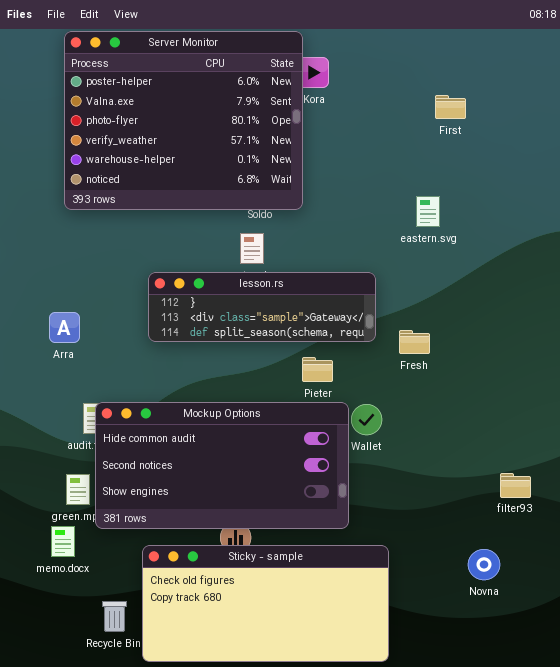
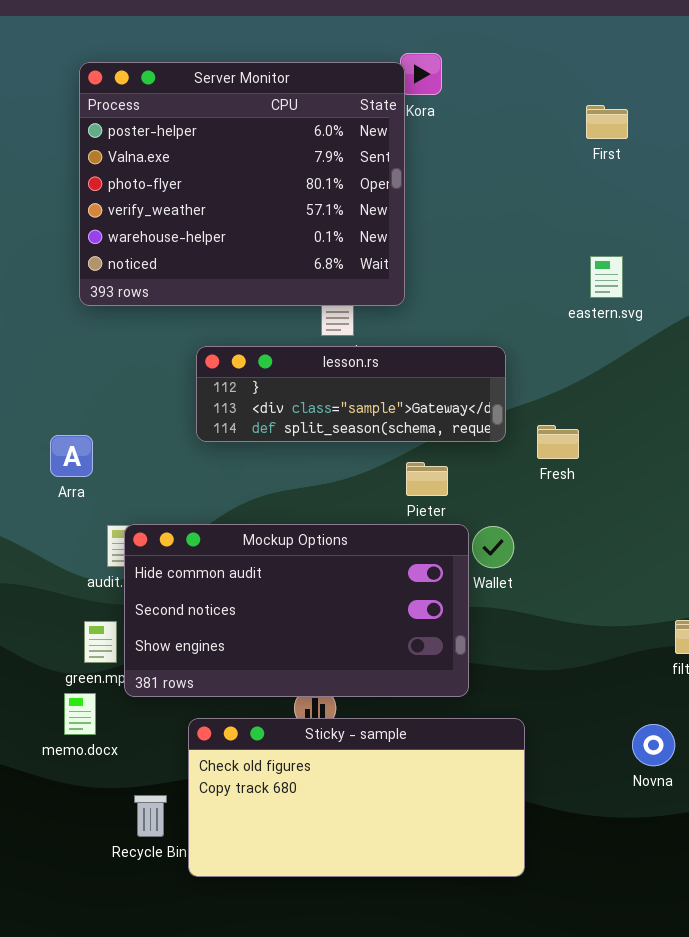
Server Monitor: [64,31,303,210] -> [79,62,405,306], moved
eastern.svg: [416,196,440,227] -> [590,256,623,298], moved
Arra: [49,312,80,343] -> [50,435,93,477], moved

